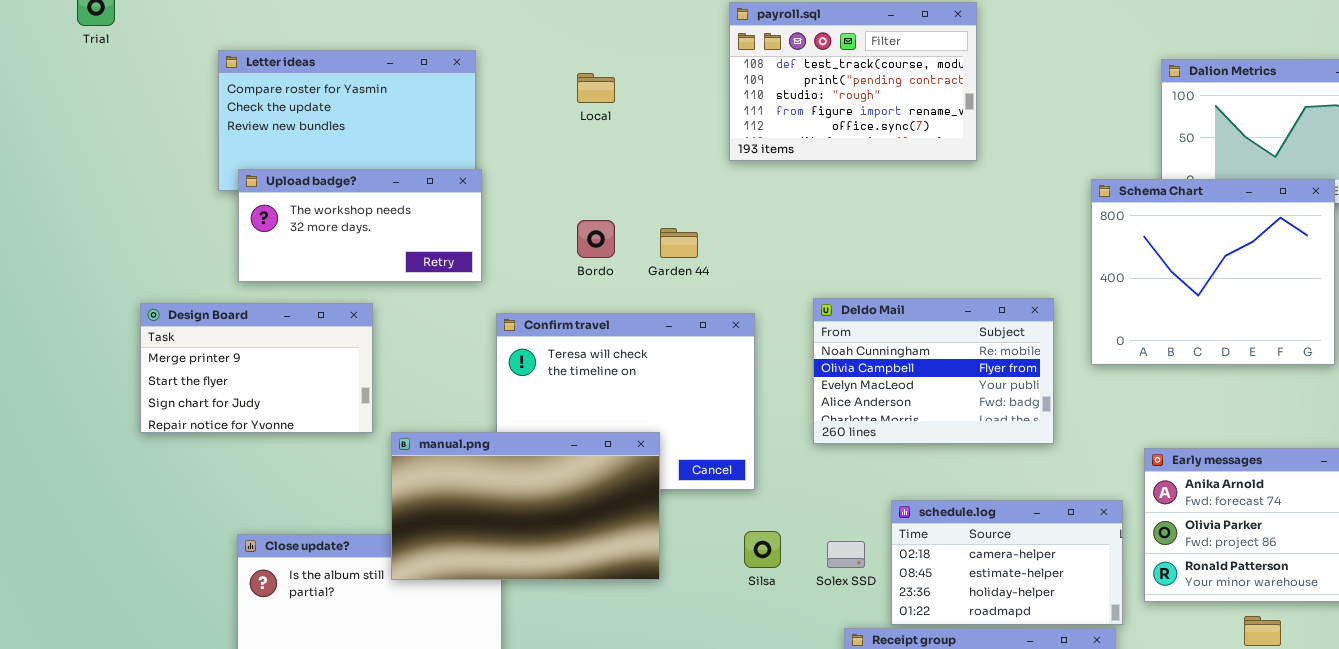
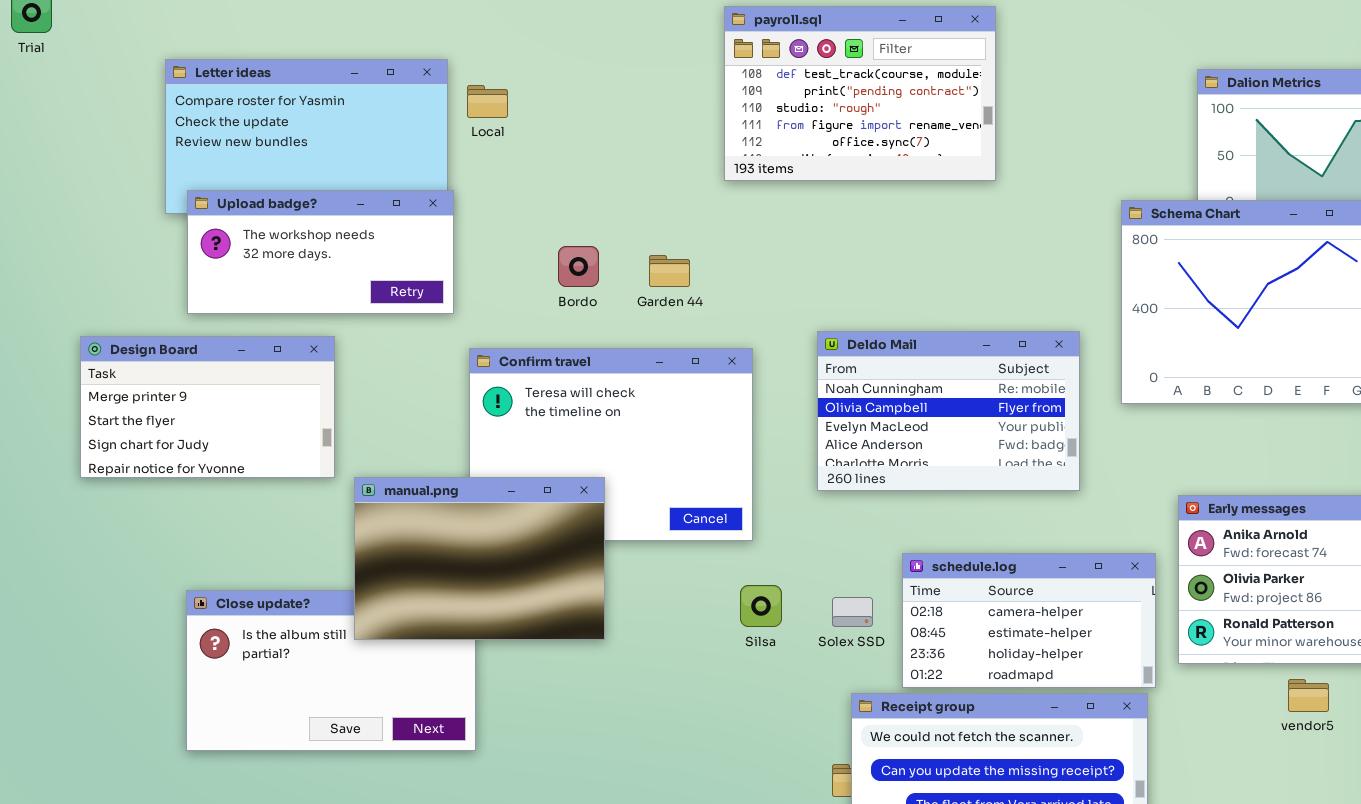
Local: [577,73,615,103] -> [467,85,508,118], moved
manual.png: [391,432,660,580] -> [354,477,605,640], resized

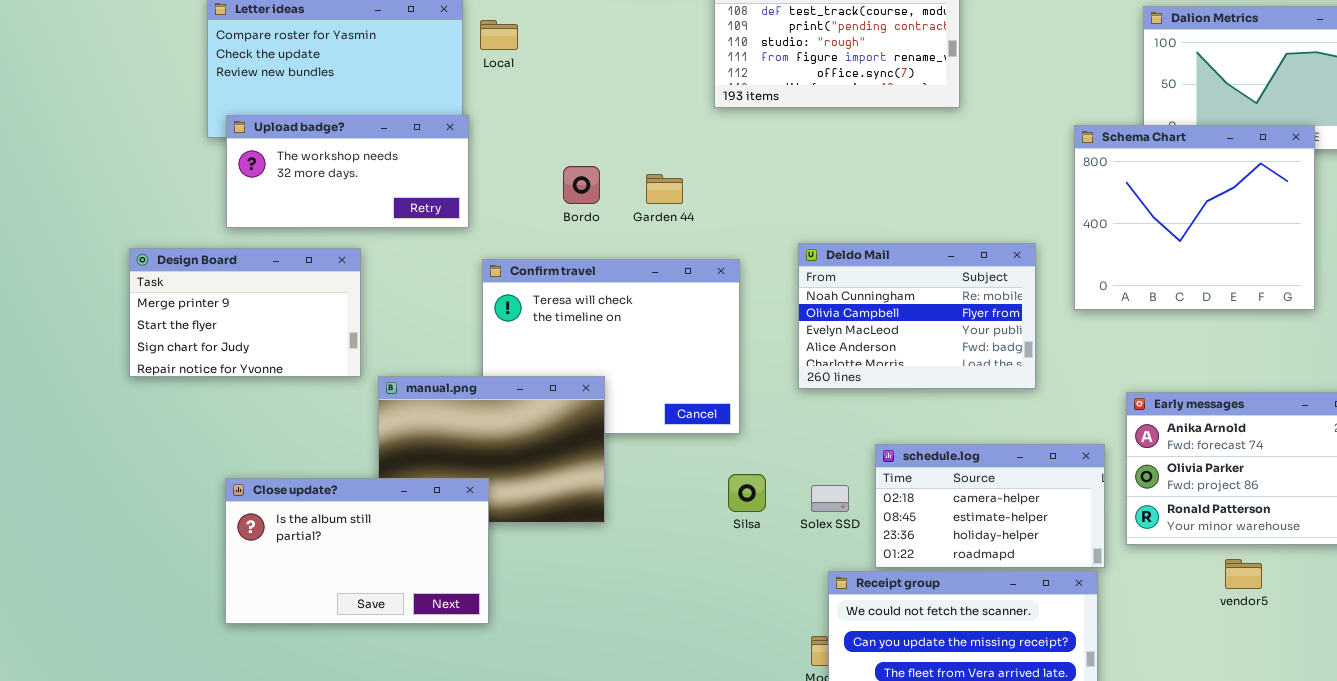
Close update?: [186,590,476,751] -> [225,478,489,624], raised

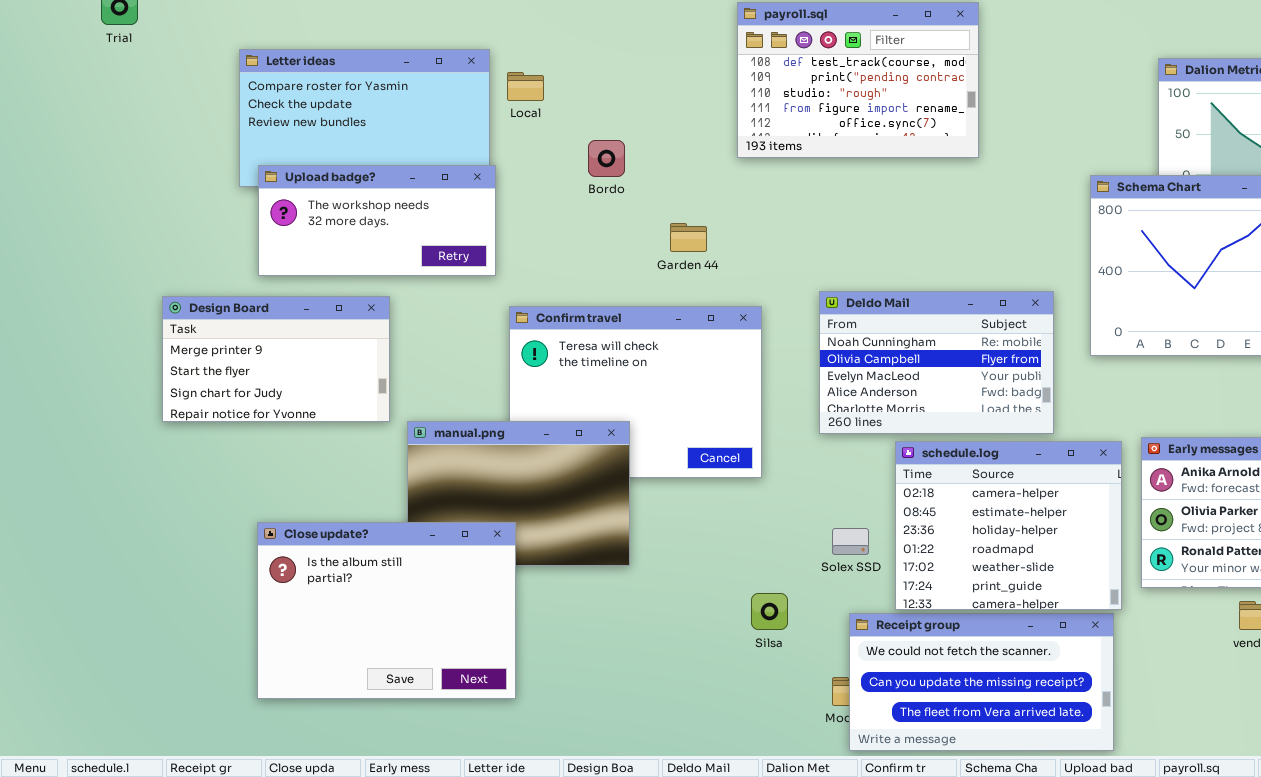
Bordo: [563,166,600,204] -> [588,140,625,177], moved
schedule.log: [875,444,1105,568] -> [895,441,1122,610], resized
Silsa: [728,474,766,512] -> [751,593,788,630], moved
Close update?: [225,478,489,624] -> [257,522,516,699], resized

